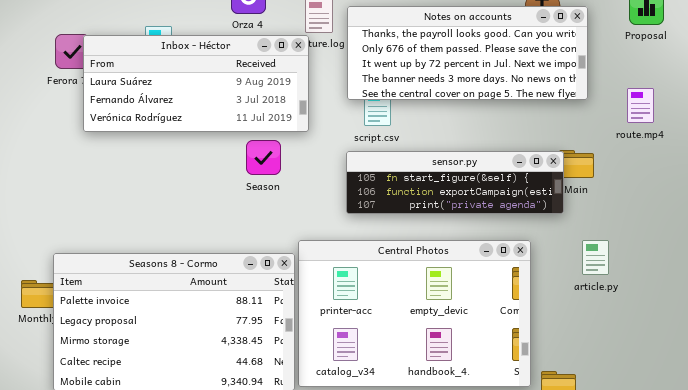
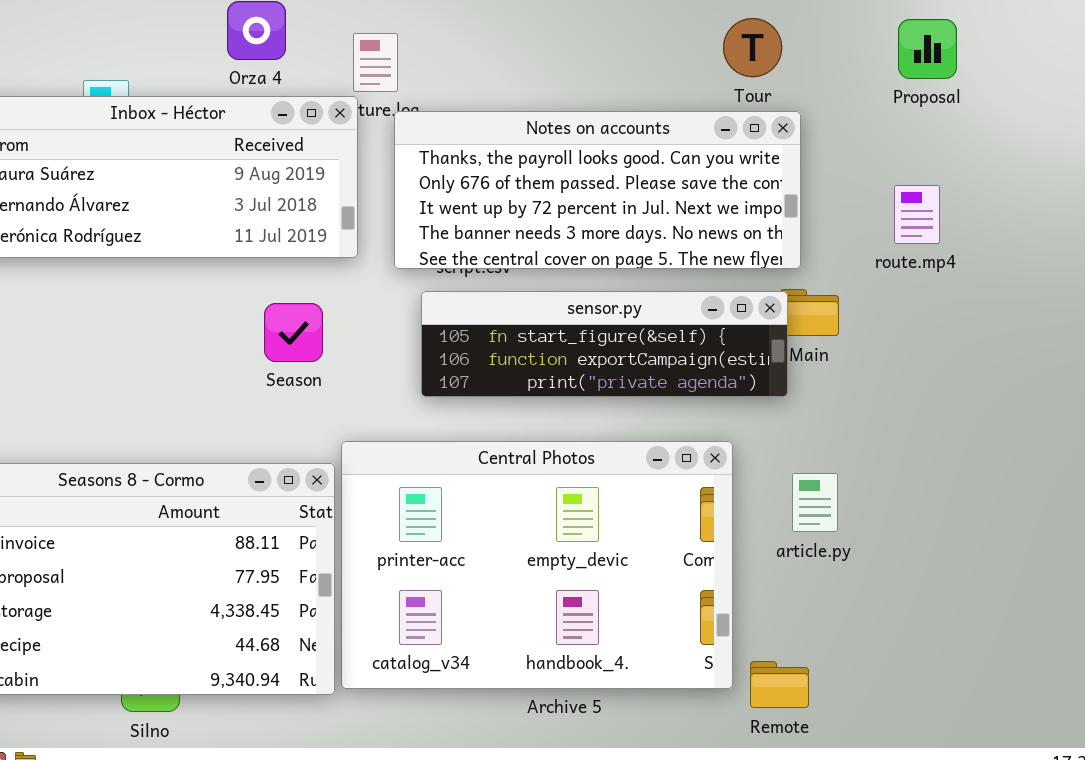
Notes on accounts: [347,6,588,100] -> [394,111,801,269], moved
Season: [246,140,281,175] -> [264,303,323,362], moved
article.py: [582,240,609,275] -> [792,473,838,532], moved

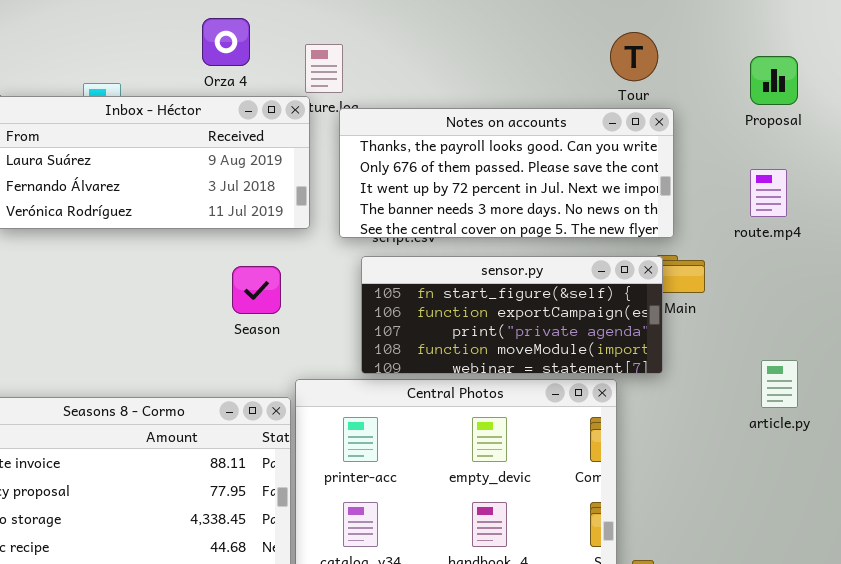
Proposal: [898,19,957,79] -> [750,56,798,105], moved
sensor.py: [421,291,788,397] -> [361,256,663,374], resized
article.py: [792,473,838,532] -> [761,360,798,408], moved

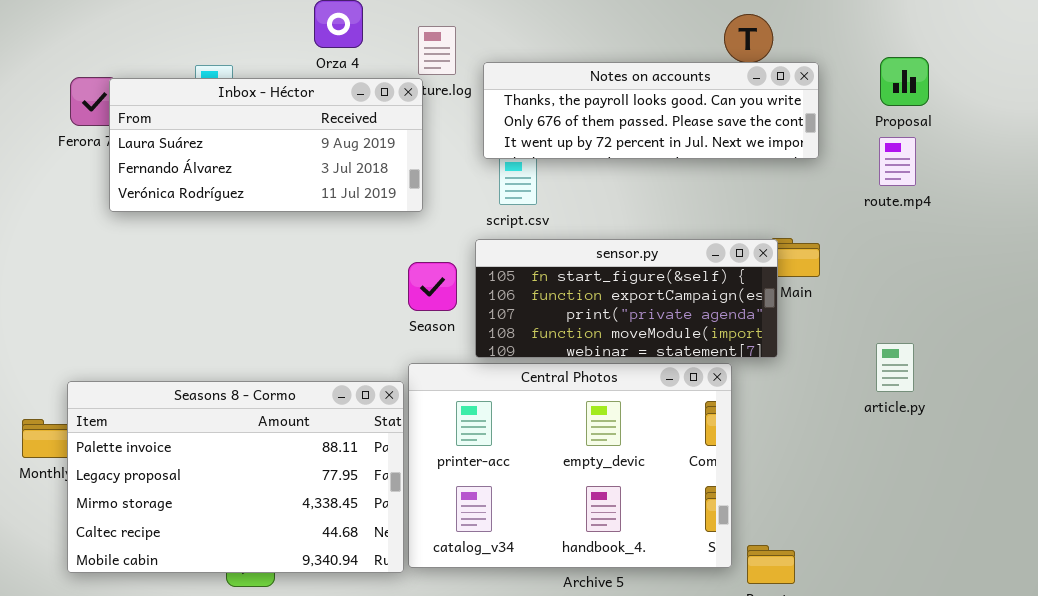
Proposal: [750,56,798,105] -> [880,57,929,106], moved
Notes on accounts: [339,108,674,238] -> [483,62,819,159], moved, resized
route.mp4: [750,169,787,217] -> [879,137,916,186], moved
Season: [232,266,281,314] -> [408,262,457,311], moved

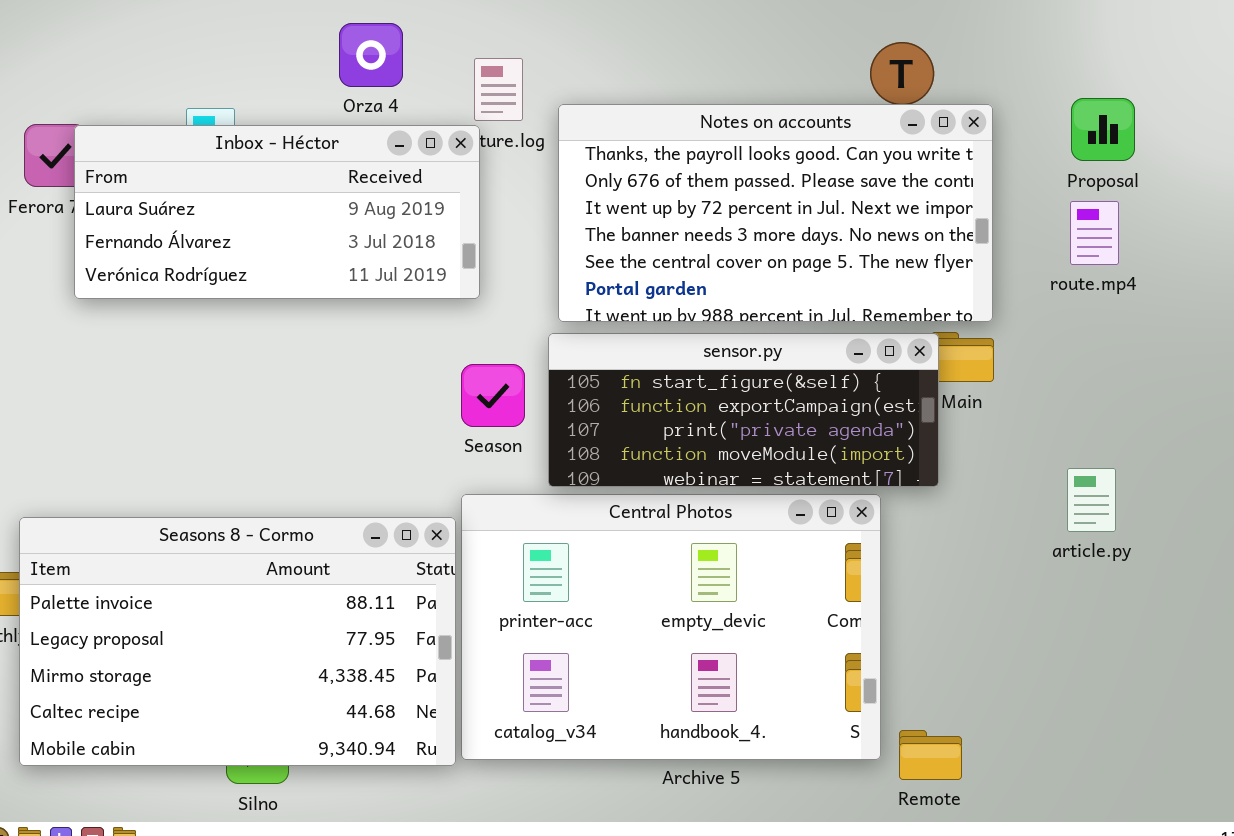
Notes on accounts: [483,62,819,159] -> [558,104,993,322], resized

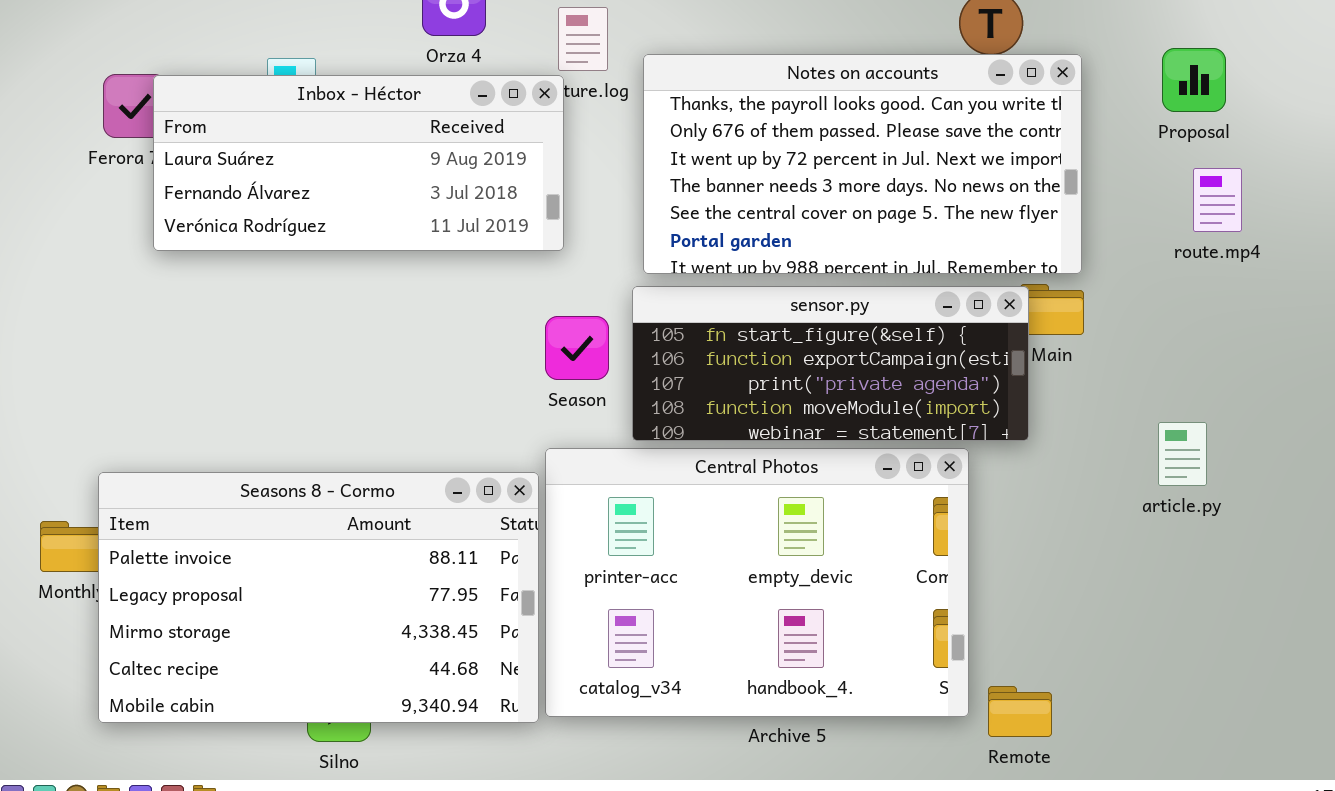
route.mp4: [1070,201,1119,265] -> [1193,168,1242,232], moved

